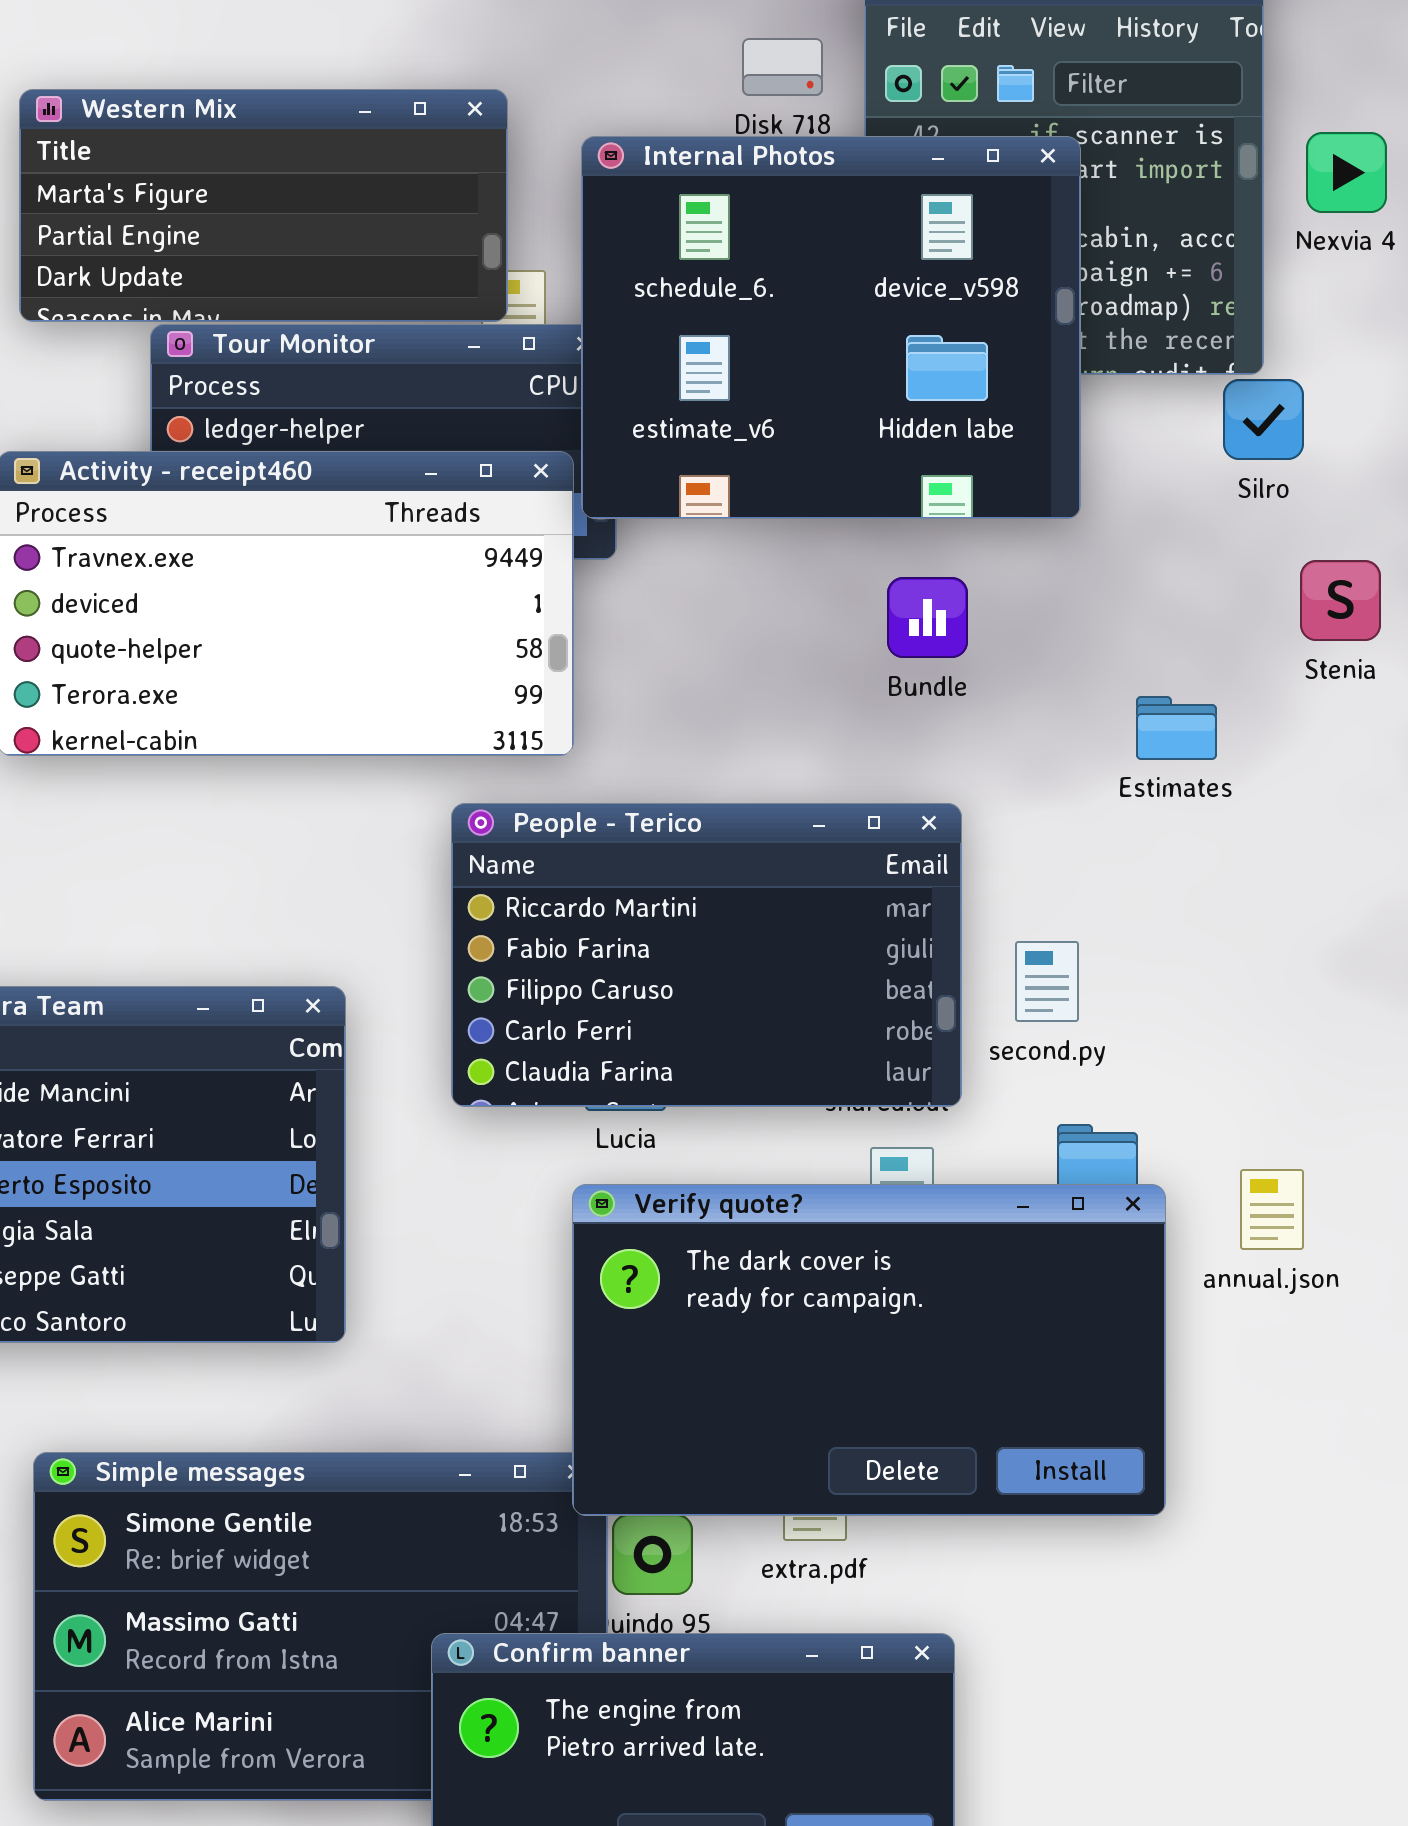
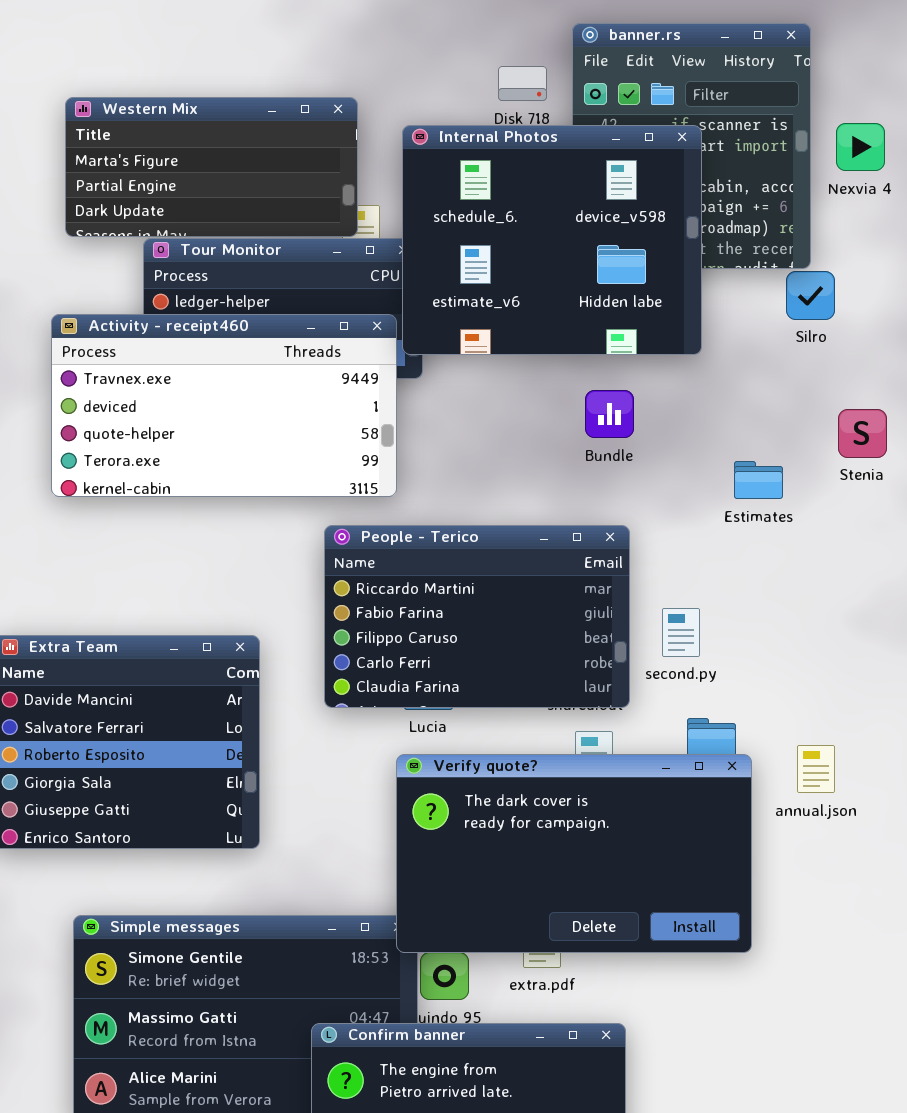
Stenia: [1300,560,1381,641] -> [838,409,887,458], moved

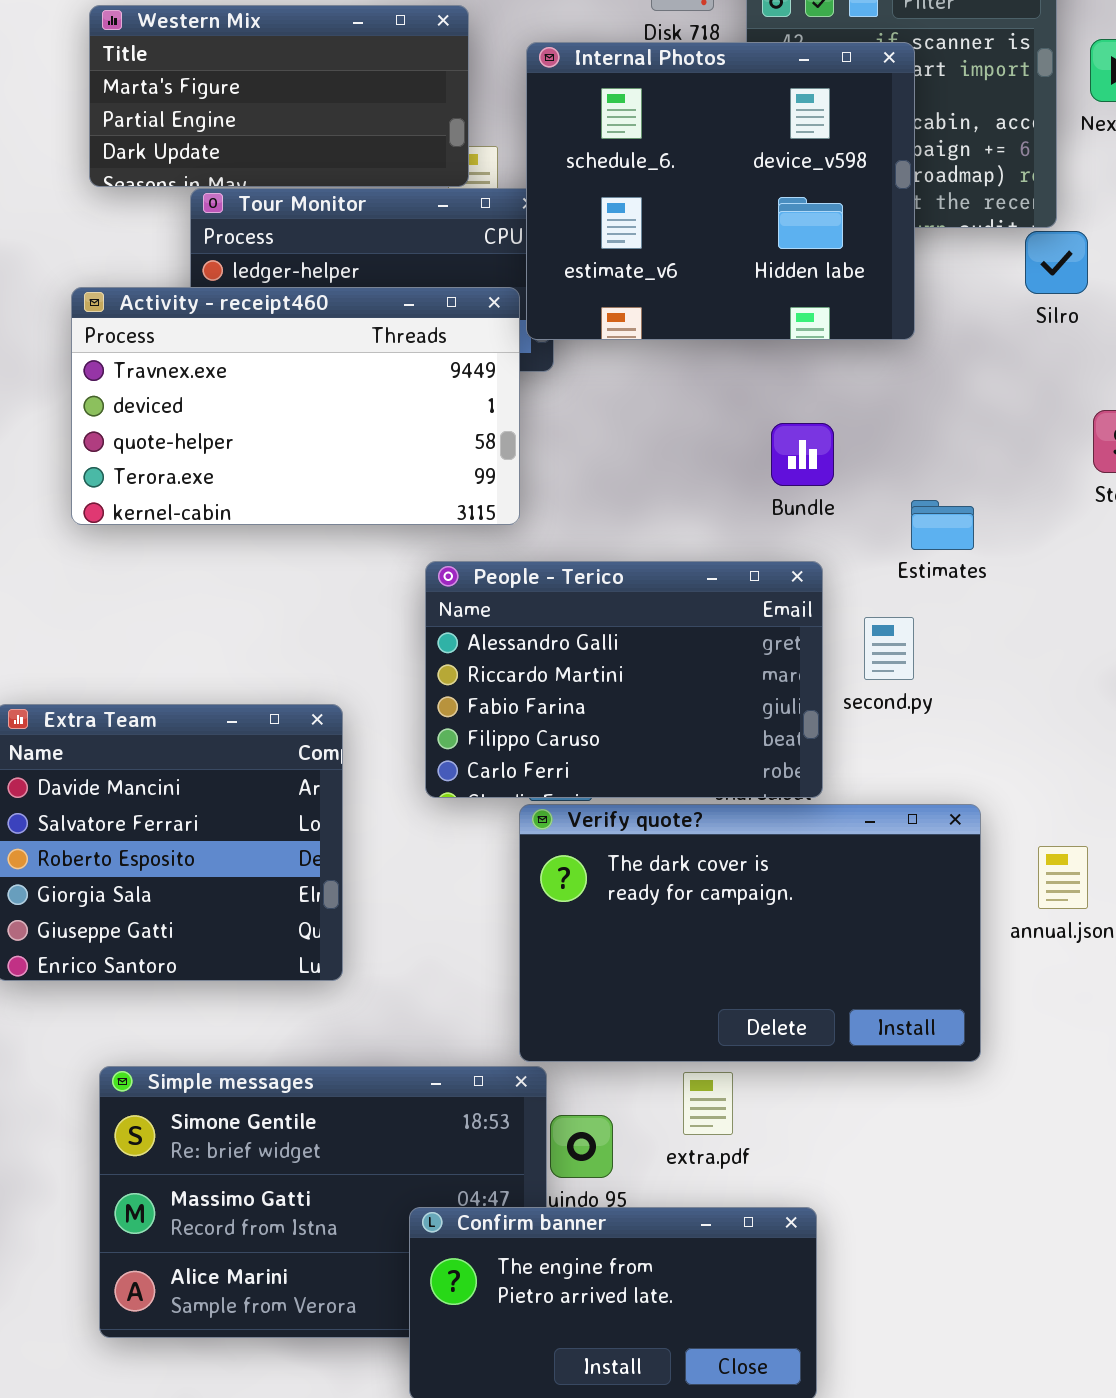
Bundle: [585,390,634,438] -> [771,423,834,486], moved
Estimates: [734,461,783,499] -> [911,500,974,550], moved
People - Terico: [324,525,630,708] -> [425,561,823,798], scrolled up 1 row
second.py: [662,608,700,657] -> [864,617,914,680], moved
Verify quote?: [396,754,752,953] -> [519,804,981,1062], moved

